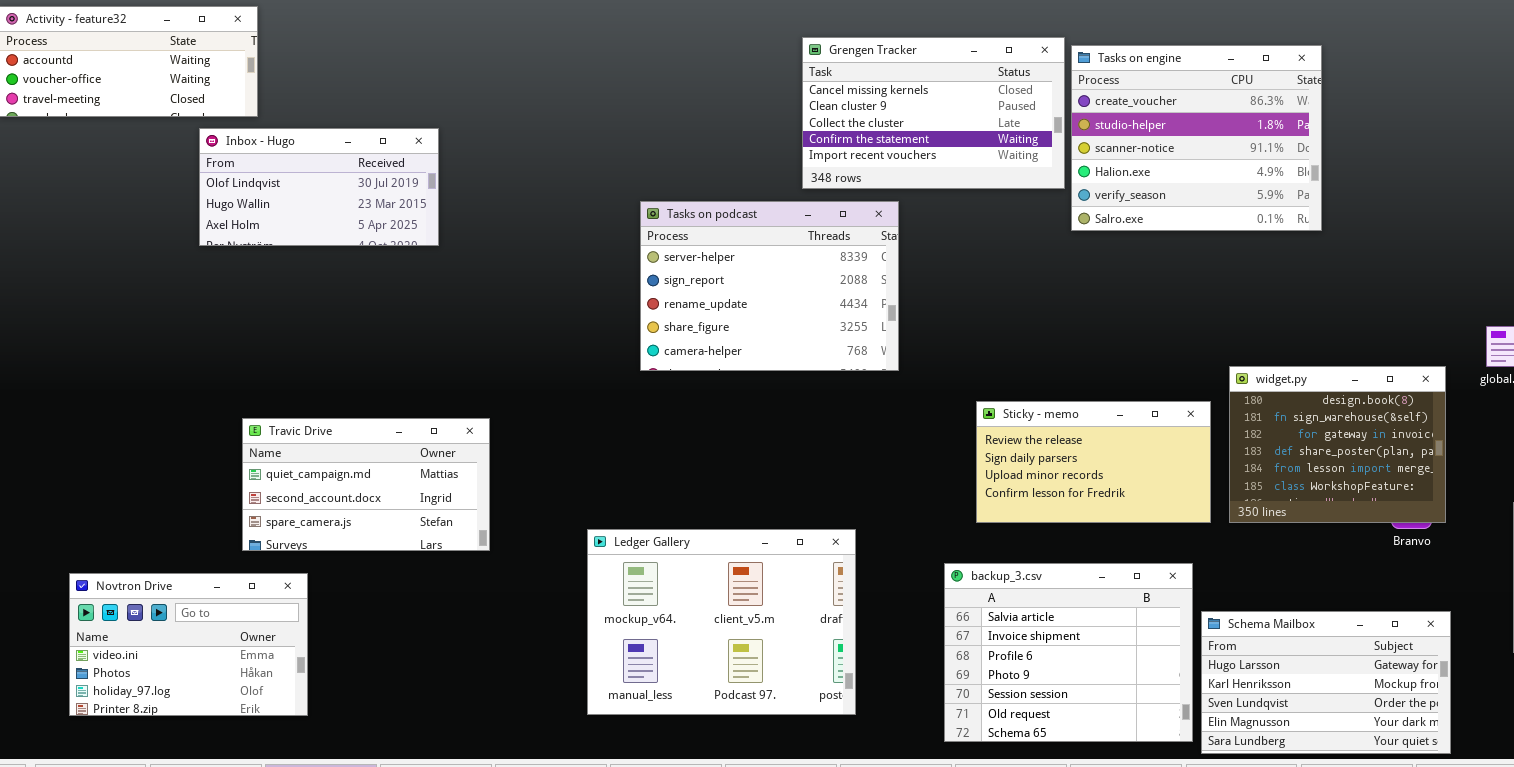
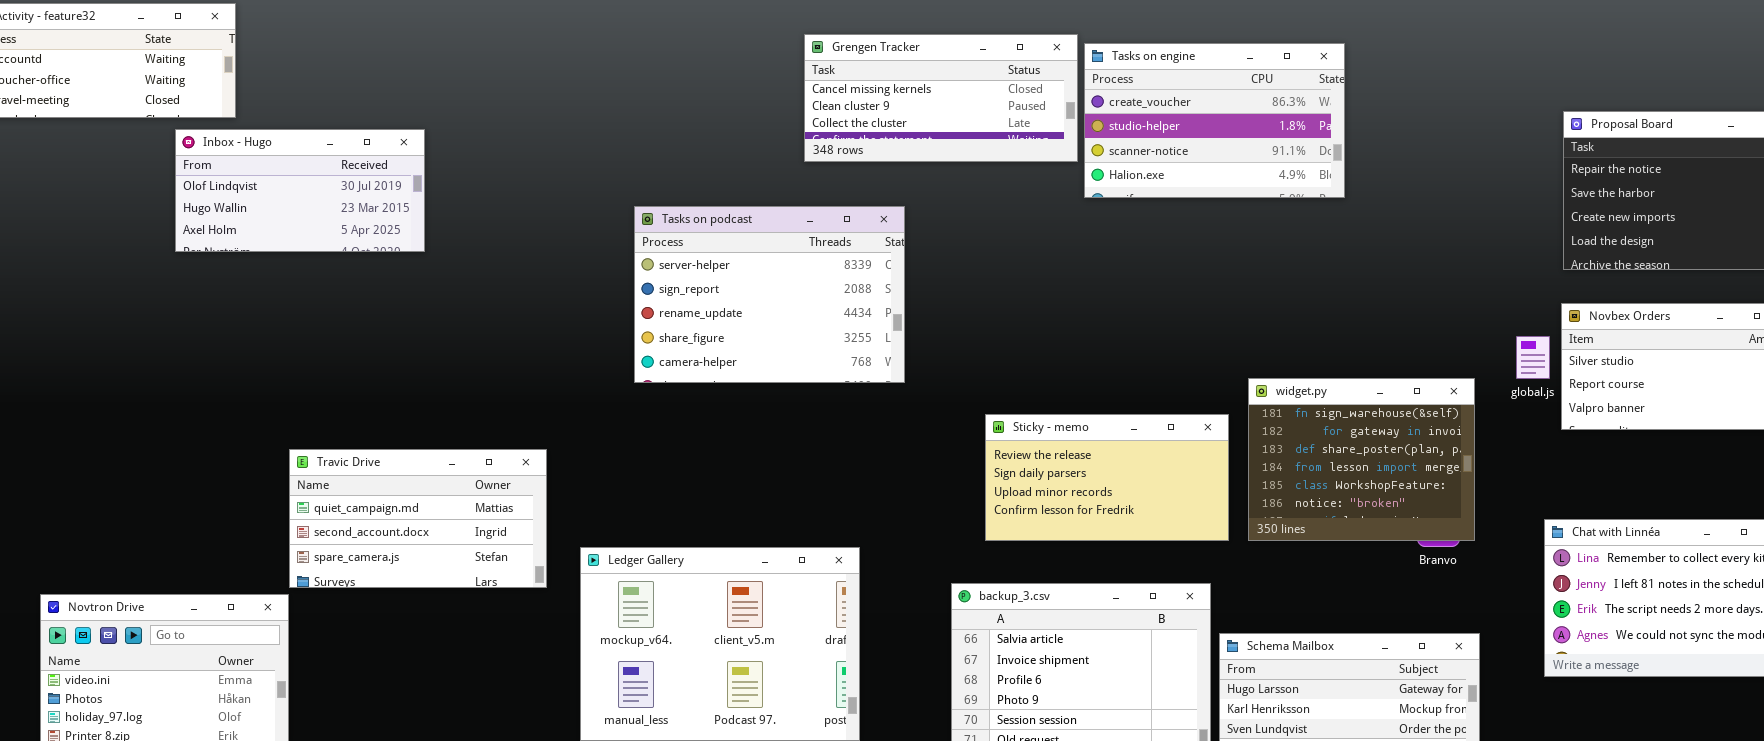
Grengen Tracker: [802,37,1065,189] -> [804,34,1078,162], resized
Tasks on engine: [1071,45,1322,231] -> [1084,43,1345,198], resized
widget.py: [1229,366,1446,523] -> [1248,378,1475,541], scrolled down 1 row
Travic Drive: [242,418,490,551] -> [289,449,547,588], moved

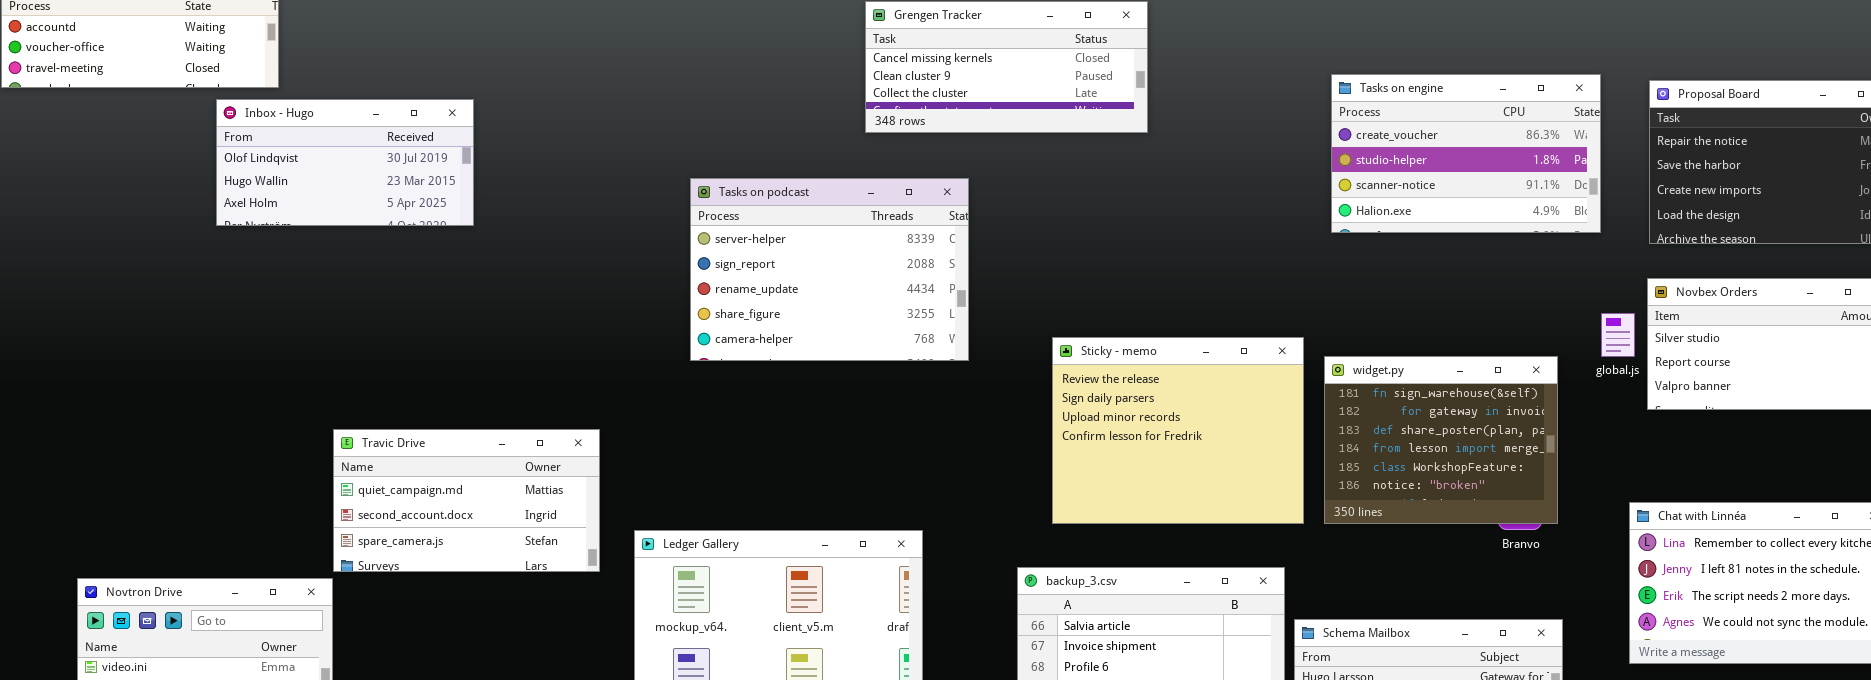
Tasks on engine: [1084,43,1345,198] -> [1331,74,1601,233], moved
Sticky - memo: [985,414,1229,541] -> [1052,337,1304,524], resized

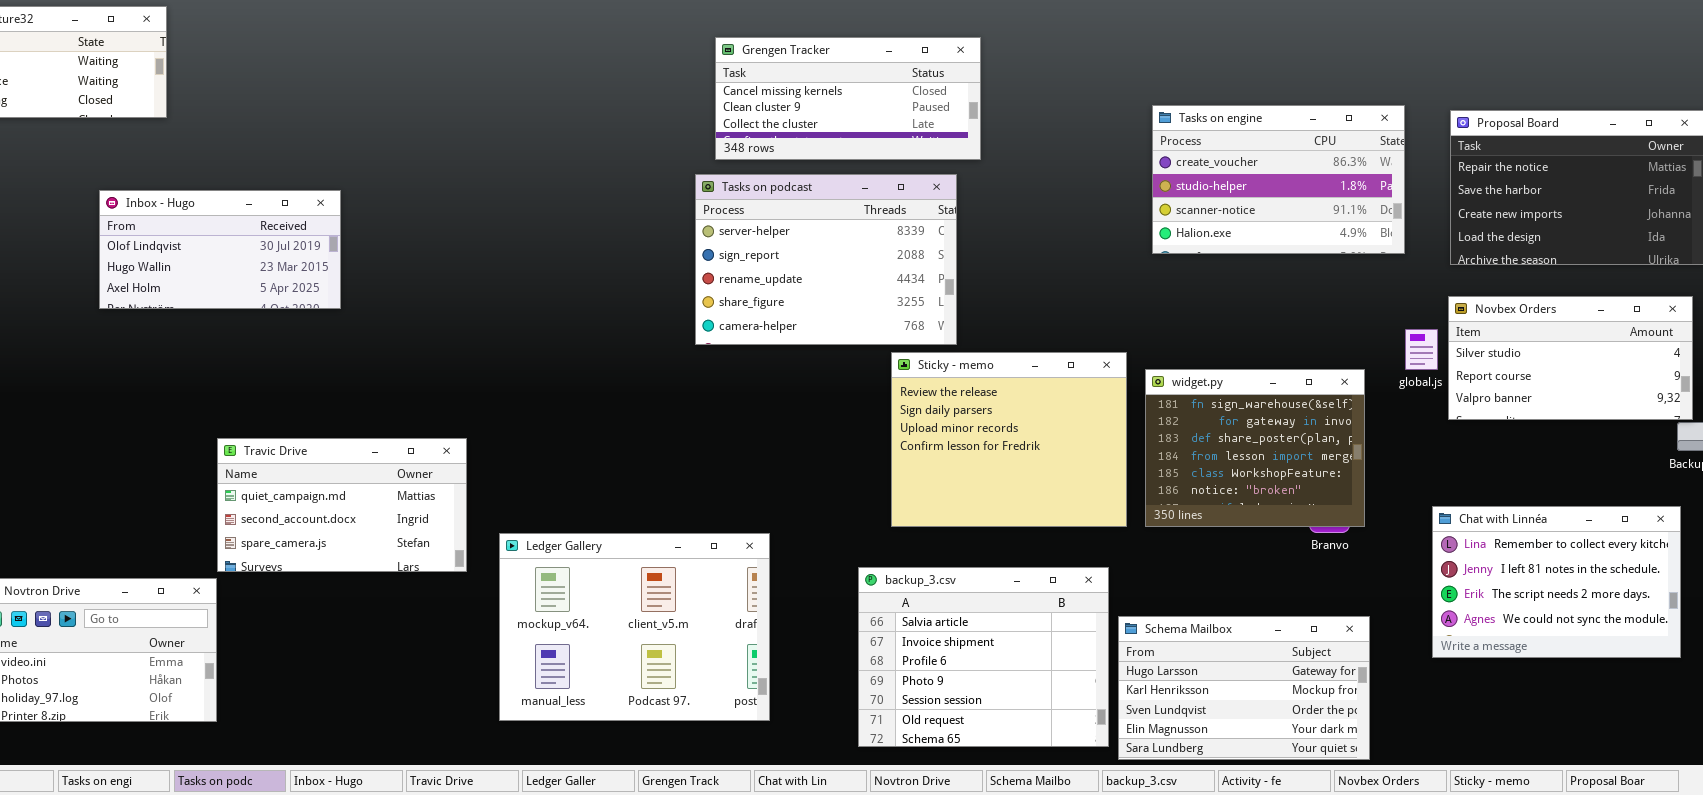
Inbox - Hugo: [216,99,474,226] -> [99,190,341,309], moved
Tasks on podcast: [690,178,969,361] -> [695,174,957,345], moved

